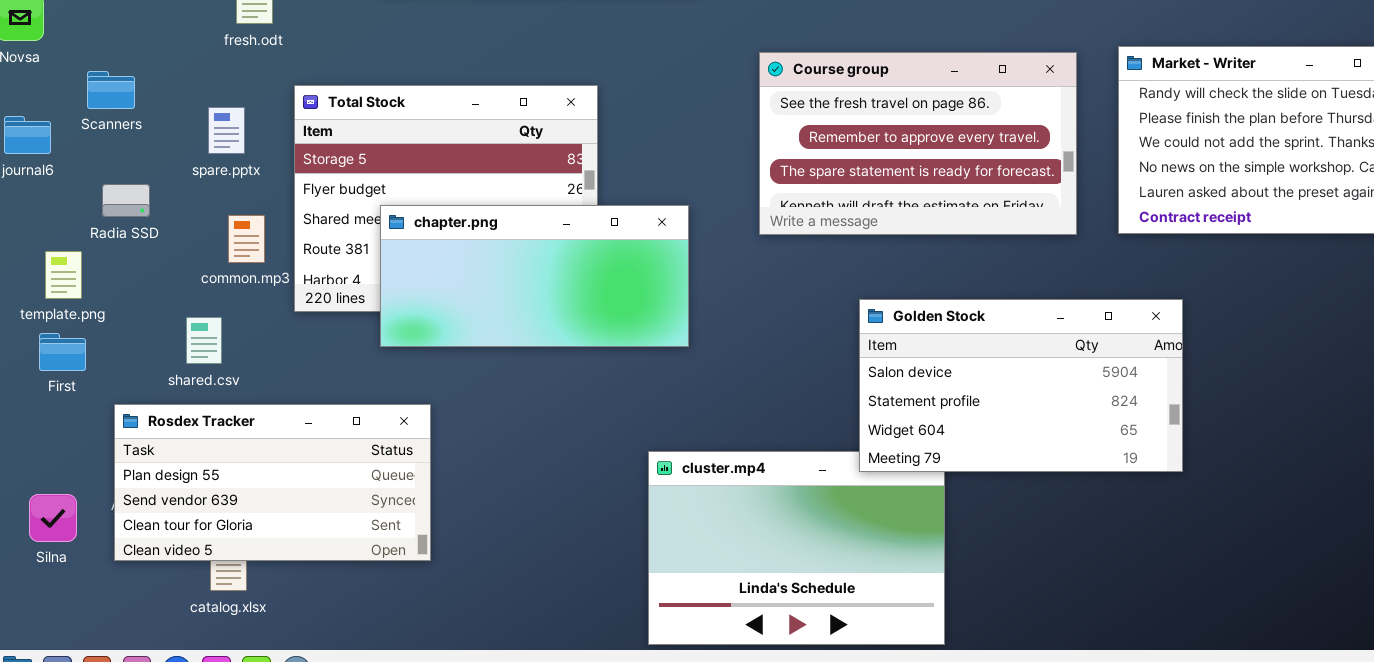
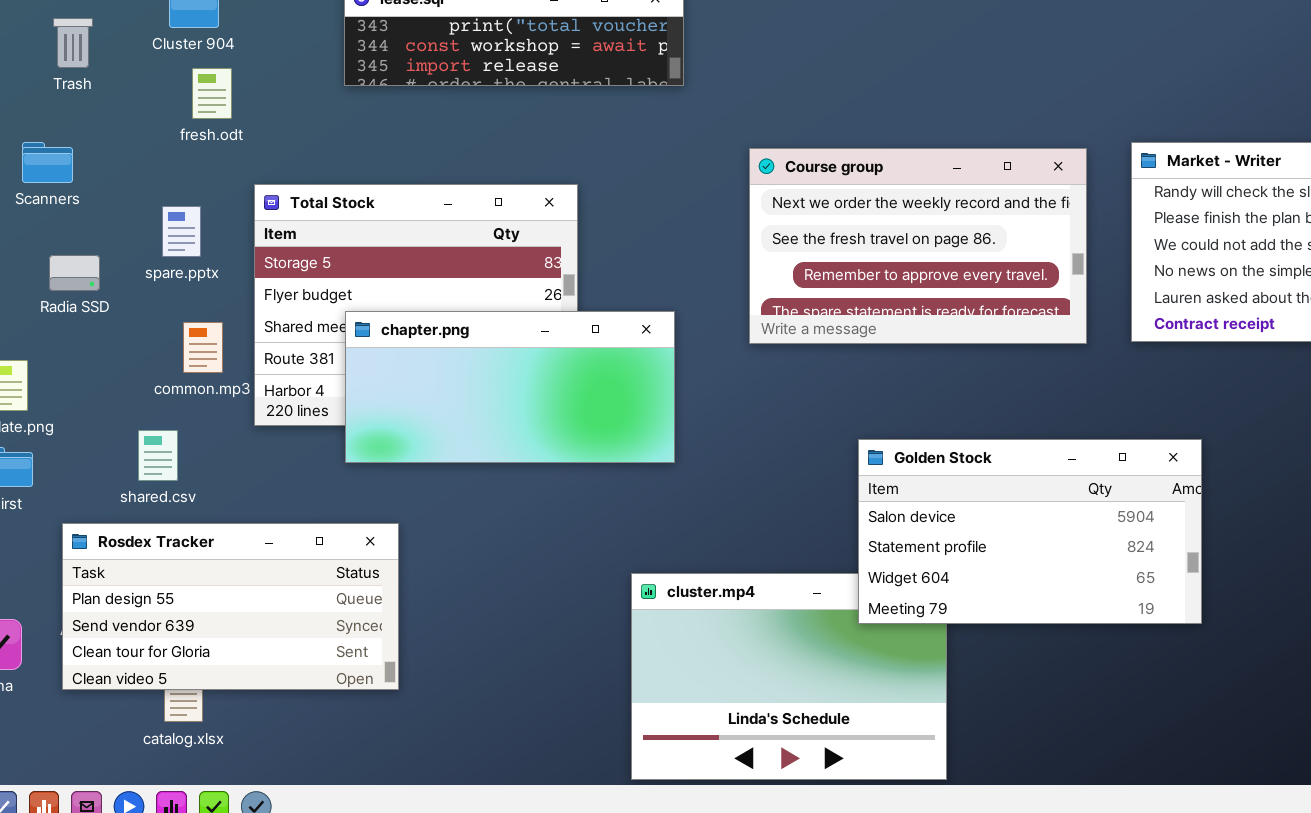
Course group: [759,52,1077,235] -> [749,148,1087,344], scrolled up 1 row
Scanners: [87,71,135,109] -> [22,142,73,183], moved
Radia SSD: [102,184,150,217] -> [49,255,100,291], moved
Golden Stock: [859,299,1183,472] -> [858,439,1202,624], moved

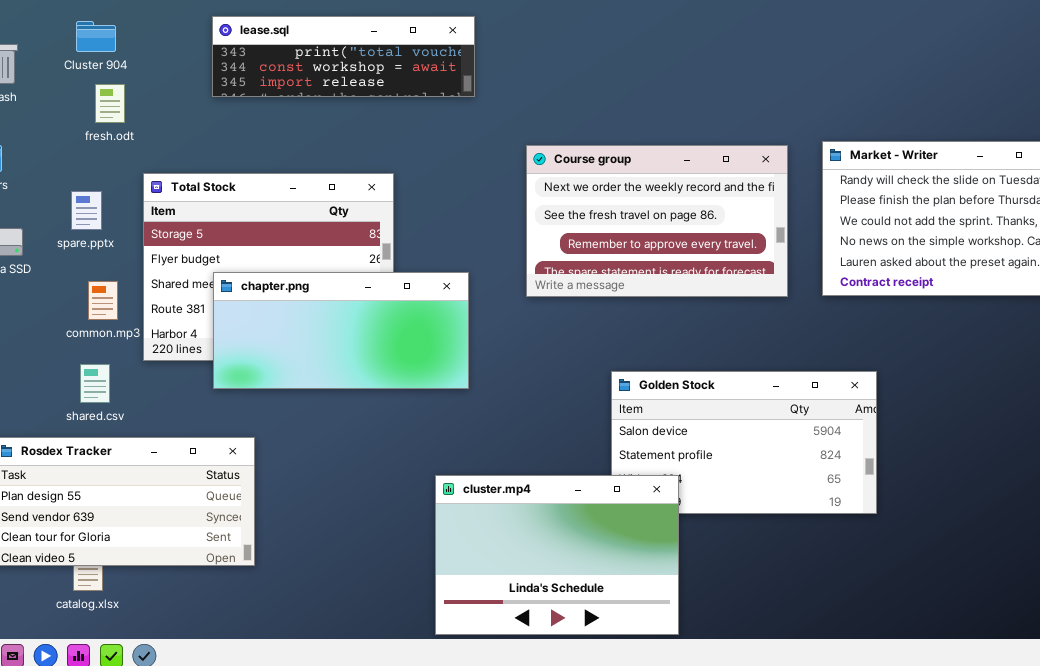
shared.csv: [138,430,178,481] -> [80,364,110,403], moved
cluster.mp4: [631,573,947,780] -> [435,475,679,635], raised

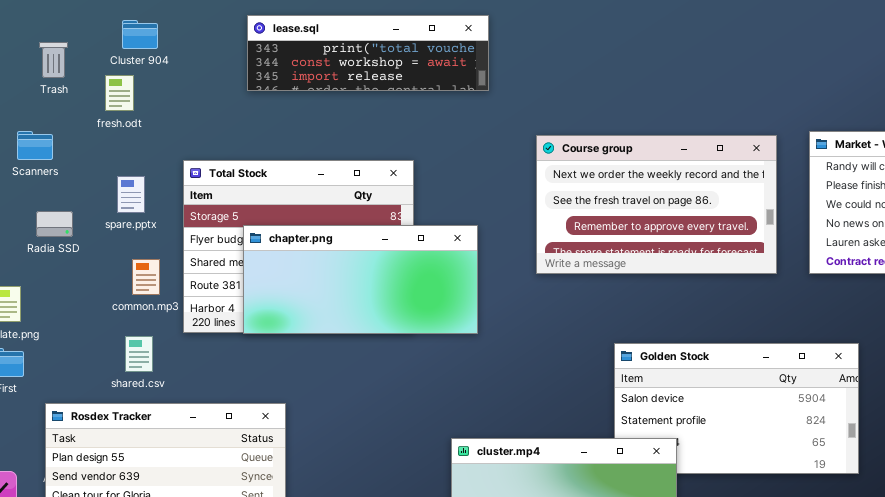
fresh.odt: [95,84,125,123] -> [105,75,134,111], moved
chapter.png: [213,272,469,389] -> [243,225,478,334], moved

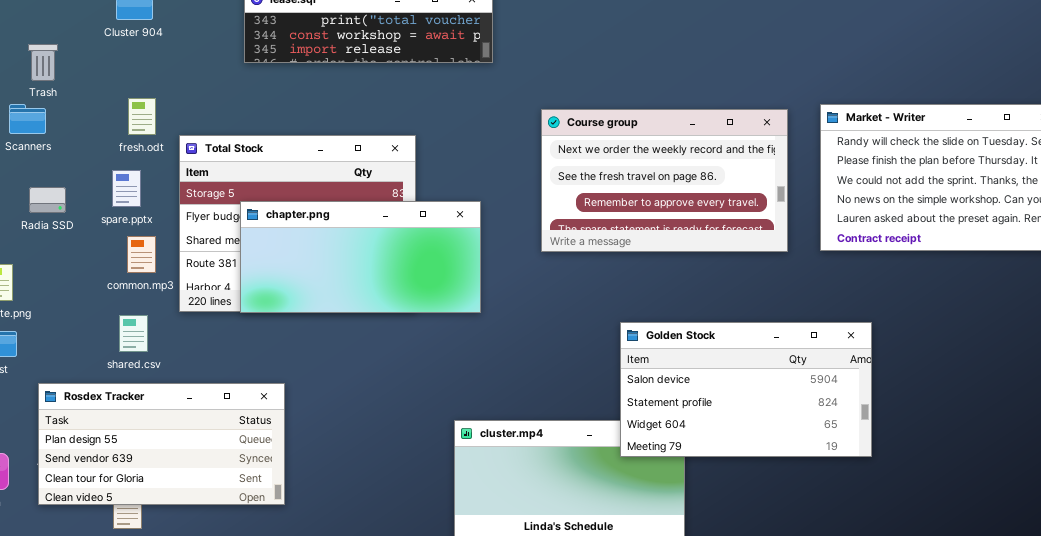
Trash: [39,42,68,78] -> [28,44,58,81], moved
fresh.odt: [105,75,134,111] -> [128,98,156,135], moved
spare.pptx: [117,176,145,213] -> [112,170,141,207], moved
Golden Stock: [614,343,859,474] -> [620,322,872,457], raised

